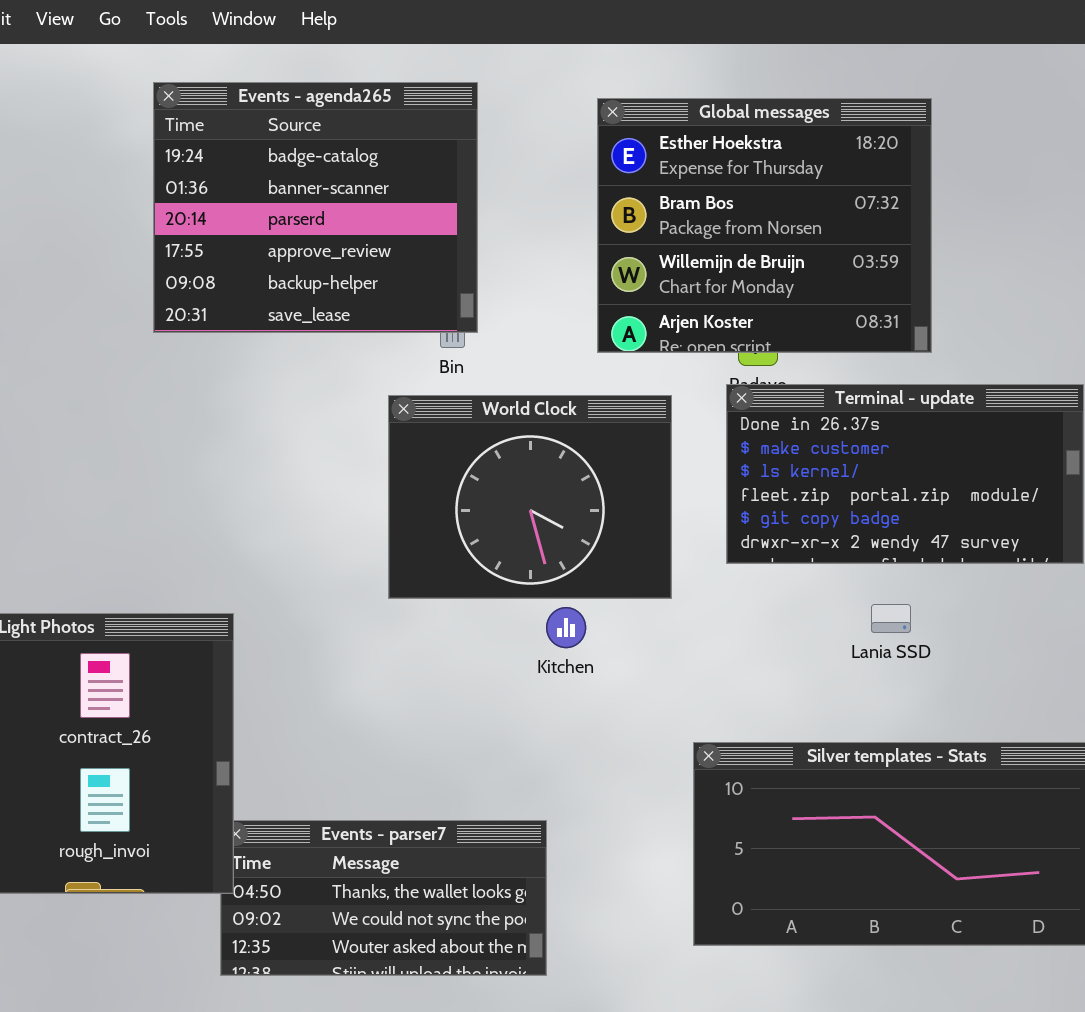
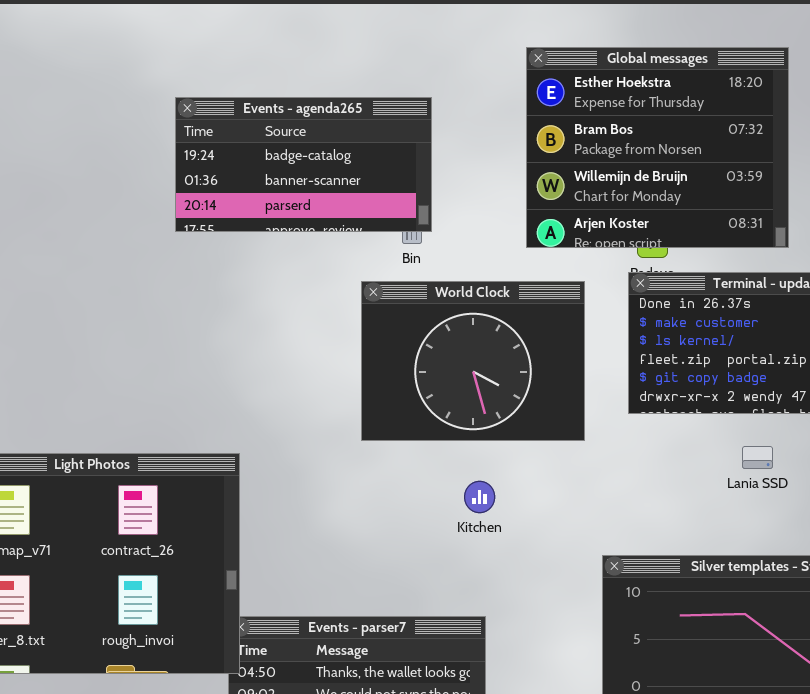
Events - agenda265: [153,82,478,333] -> [175,97,432,232], resized
Kitchen: [546,607,586,648] -> [464,481,495,513], moved

